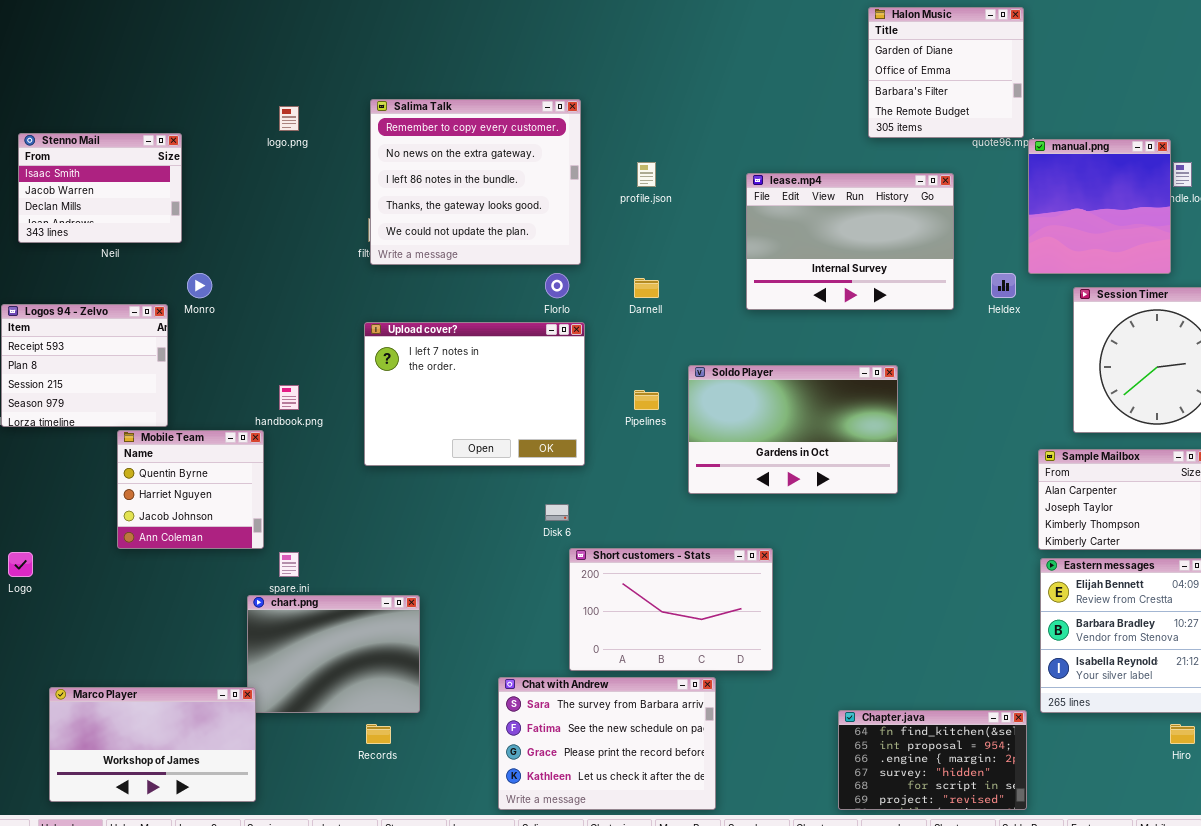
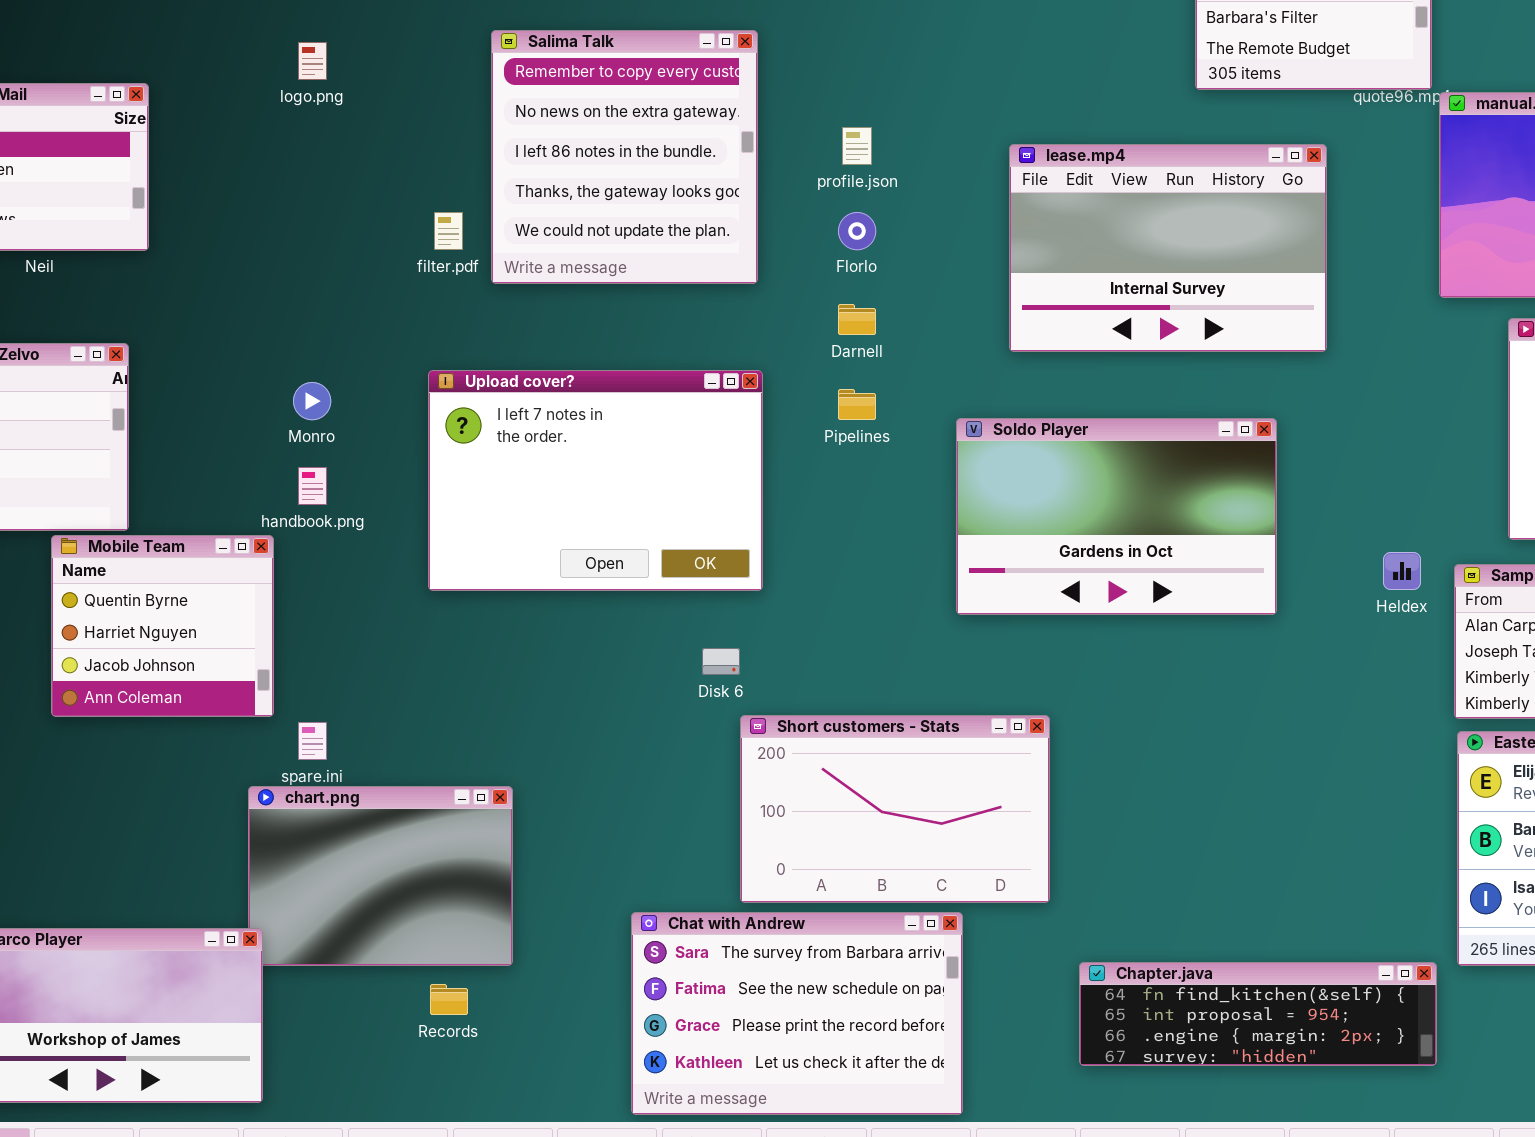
Salima Talk: [370,99,581,265] -> [491,30,758,284], resized
Monro: [187,273,212,298] -> [293,382,331,420], moved
Florlo: [545,273,569,298] -> [838,212,876,250], moved
Heldex: [991,273,1016,298] -> [1383,552,1421,590], moved
Soldo Player: [688,365,898,494] -> [956,418,1277,615], moved
Pipelines: [634,390,659,410] -> [838,389,876,420], moved
Chapter.java: [838,710,1027,810] -> [1079,962,1437,1066], resized

